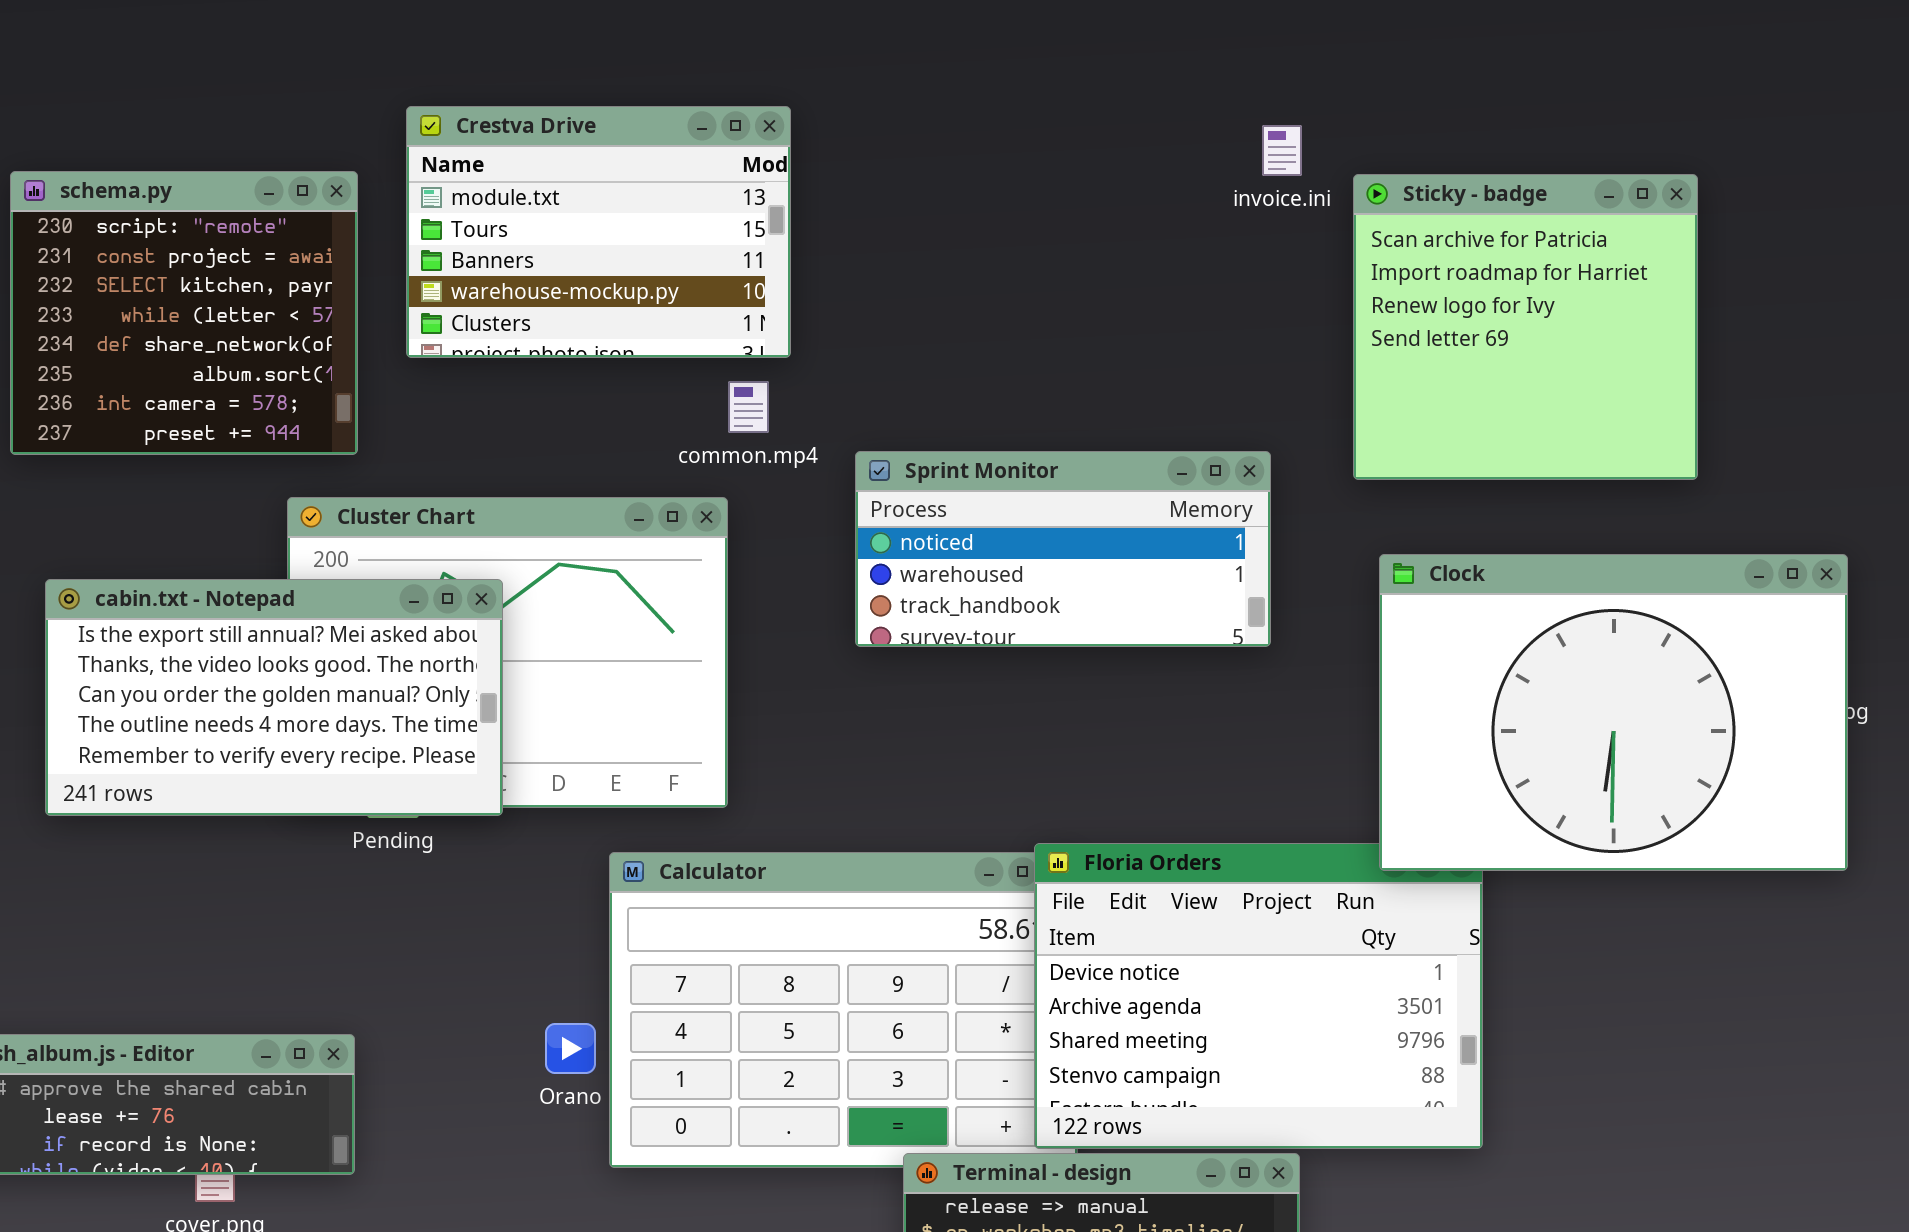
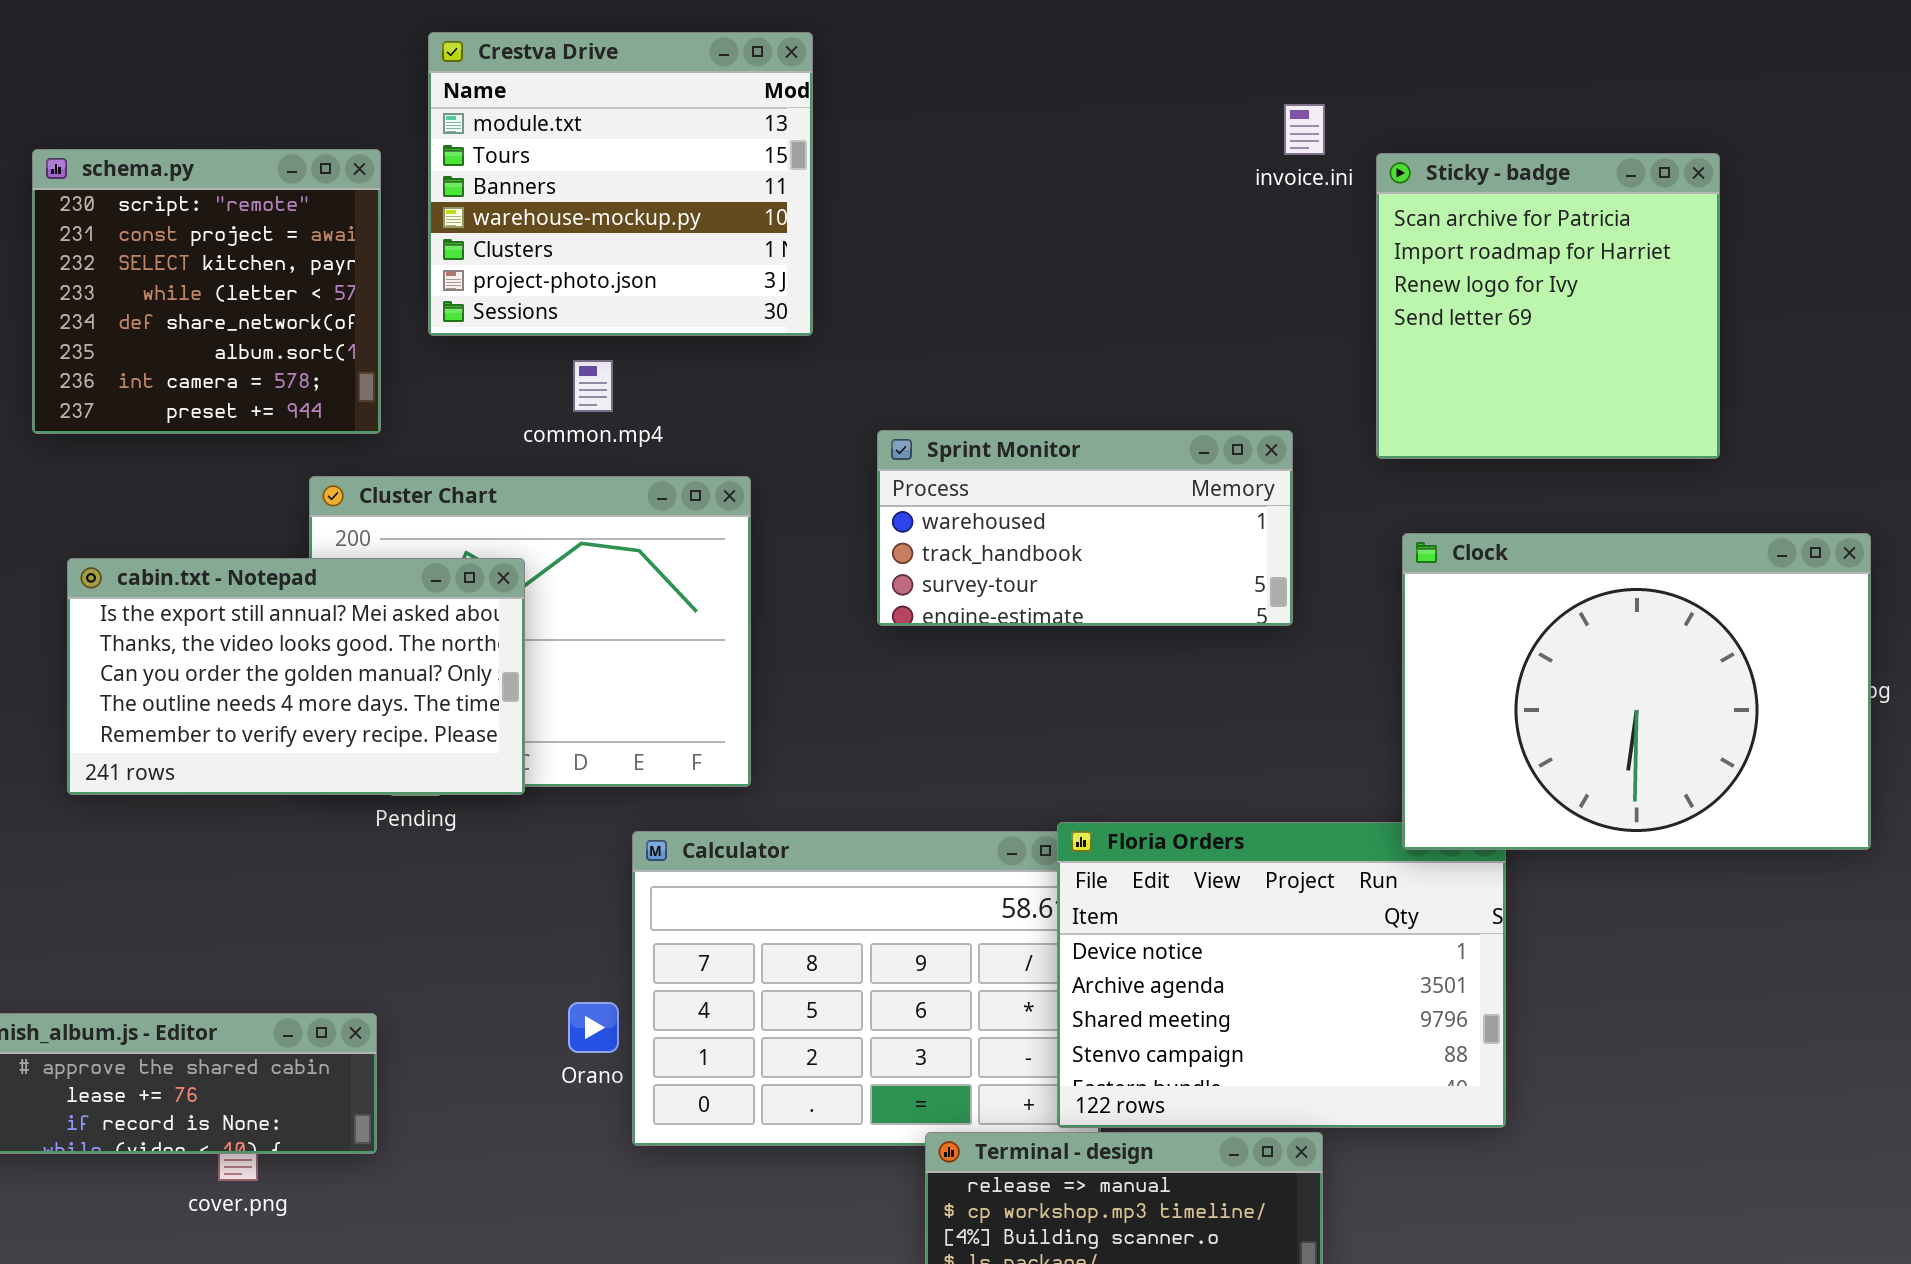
Crestva Drive: [406,106,791,358] -> [428,32,813,336], resized
common.mp4: [728,381,769,433] -> [573,360,613,412], moved
Sprint Monitor: [855,451,1271,647] -> [877,430,1293,626], scrolled down 1 row

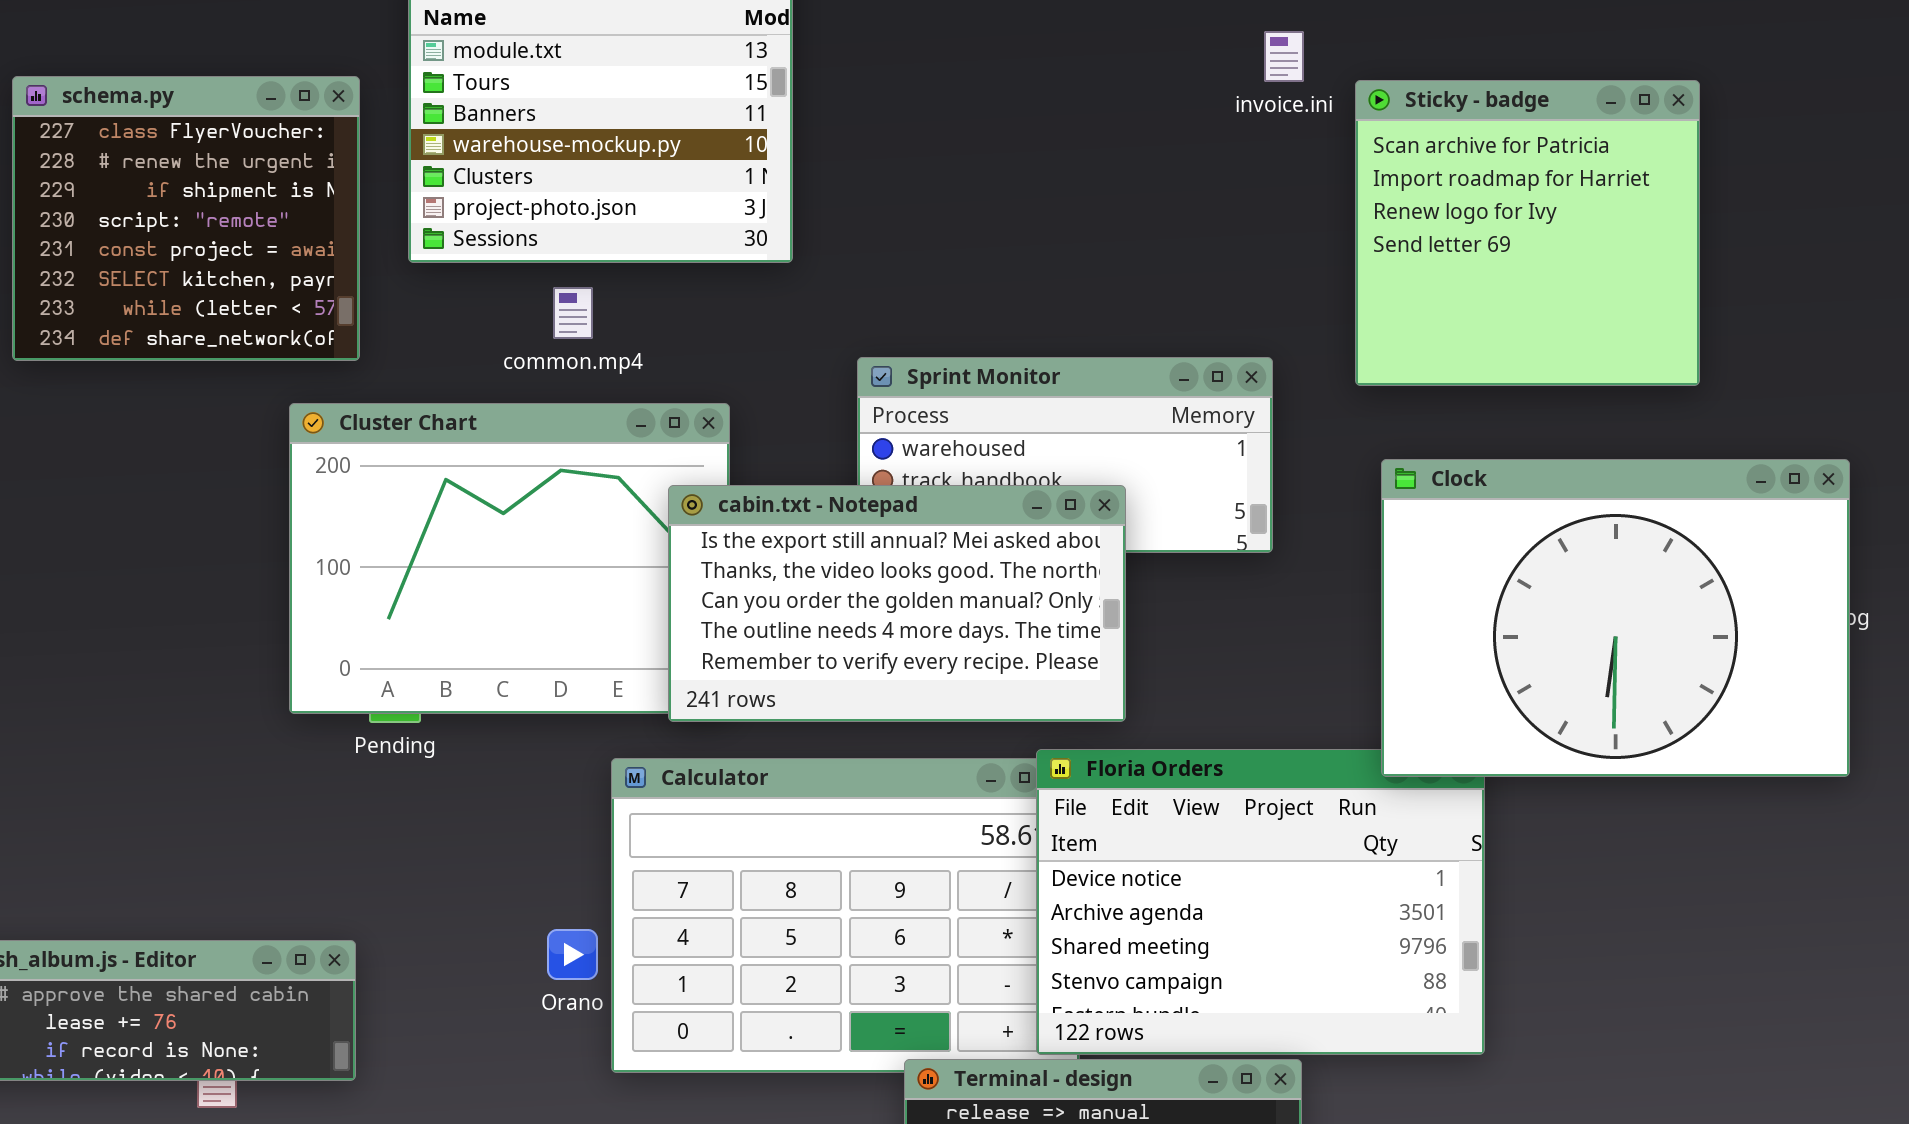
schema.py: [32,149,381,434] -> [12,76,360,361], scrolled up 3 rows
cabin.txt - Notepad: [67,558,525,795] -> [668,485,1126,722], moved

